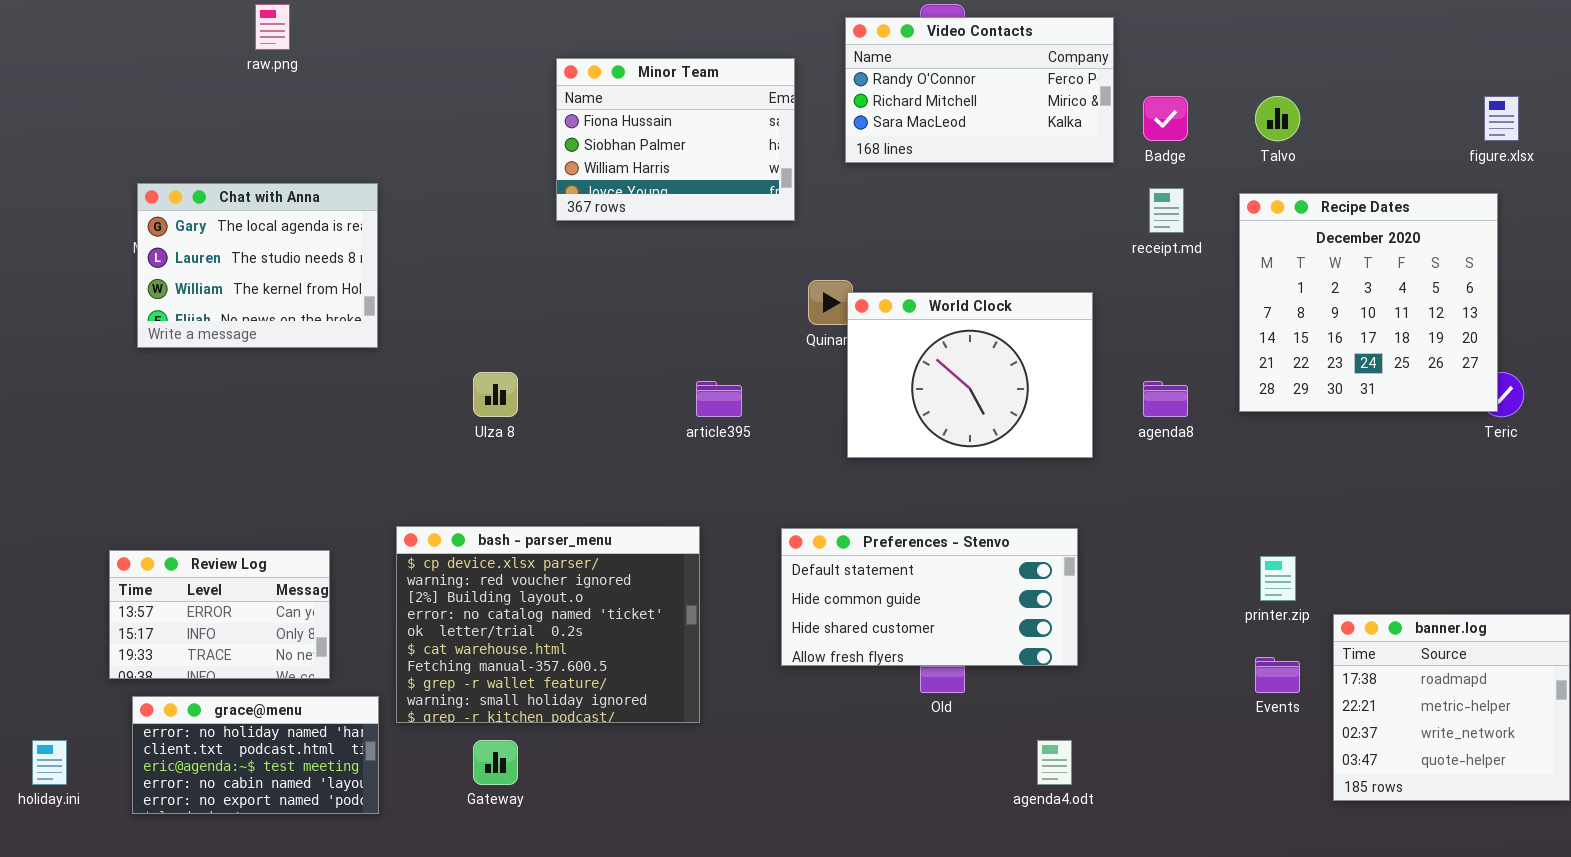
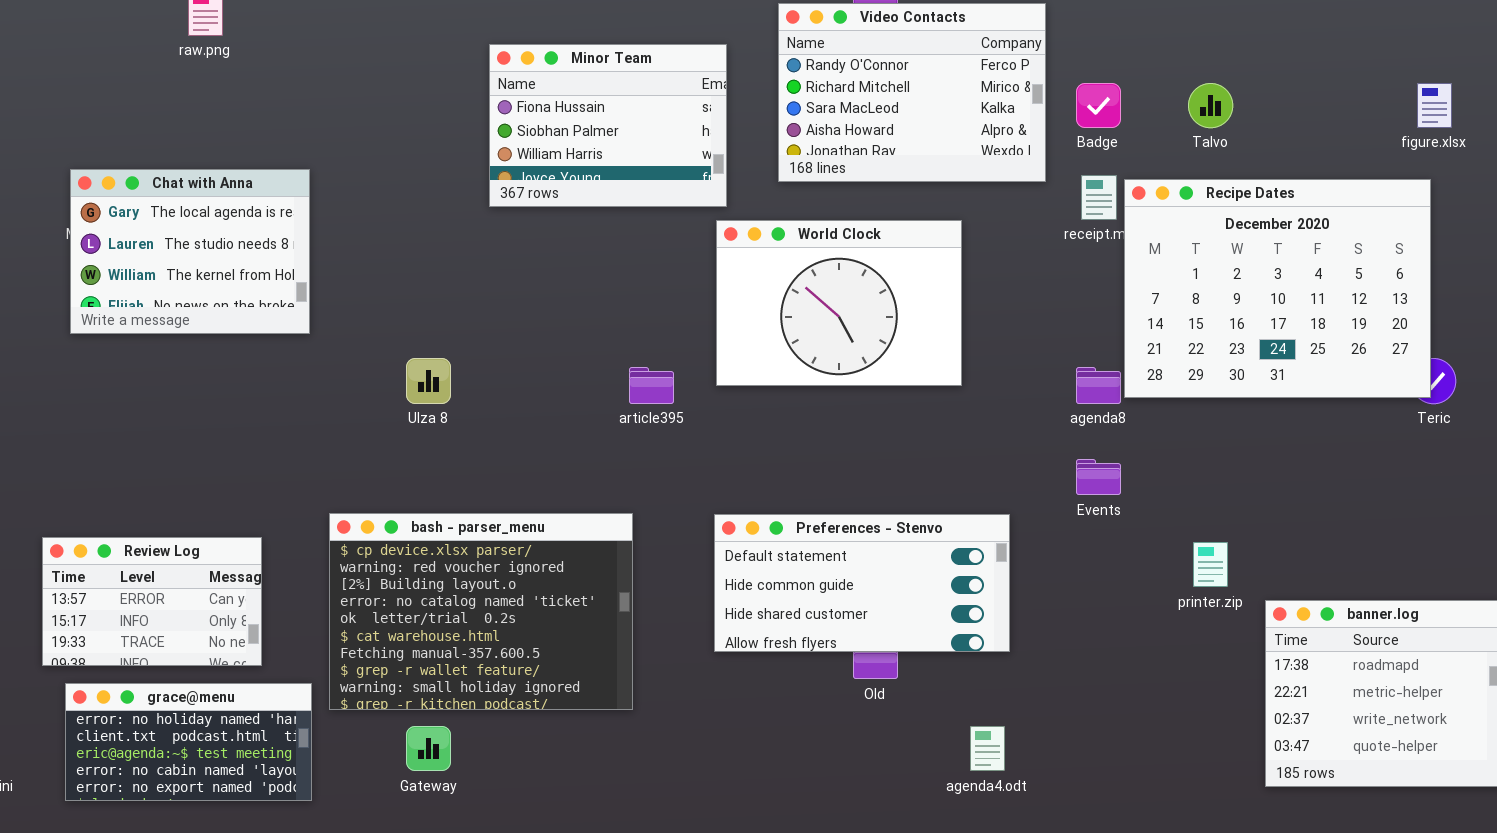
Video Contacts: [845,17,1114,163] -> [778,3,1046,182], resized
Recipe Dates: [1239,193,1498,412] -> [1124,179,1431,398], resized
World Clock: [847,292,1093,458] -> [716,220,962,386], moved
Events: [1255,657,1300,693] -> [1076,459,1121,495], moved

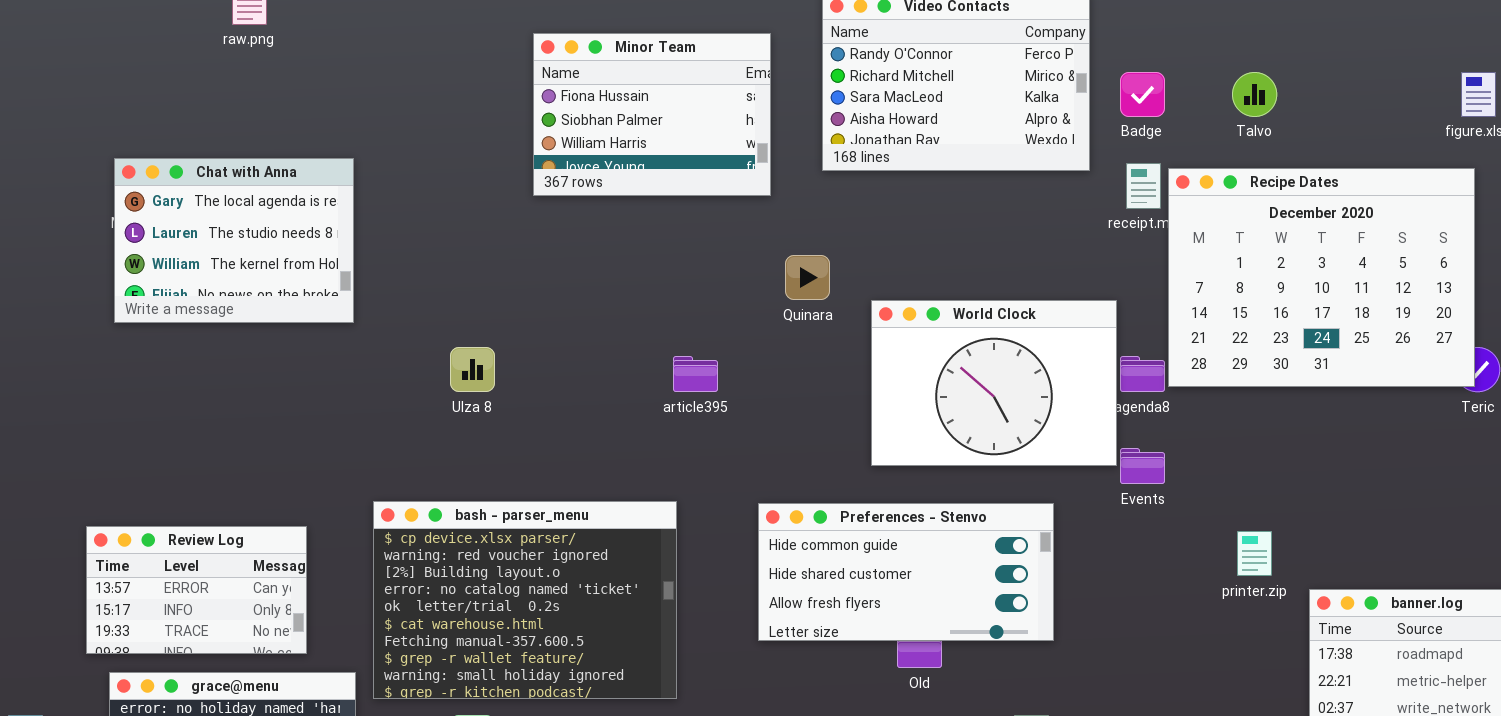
World Clock: [716,220,962,386] -> [871,300,1117,466], moved
Preferences - Stenvo: [714,514,1010,652] -> [758,503,1054,641], scrolled down 1 row

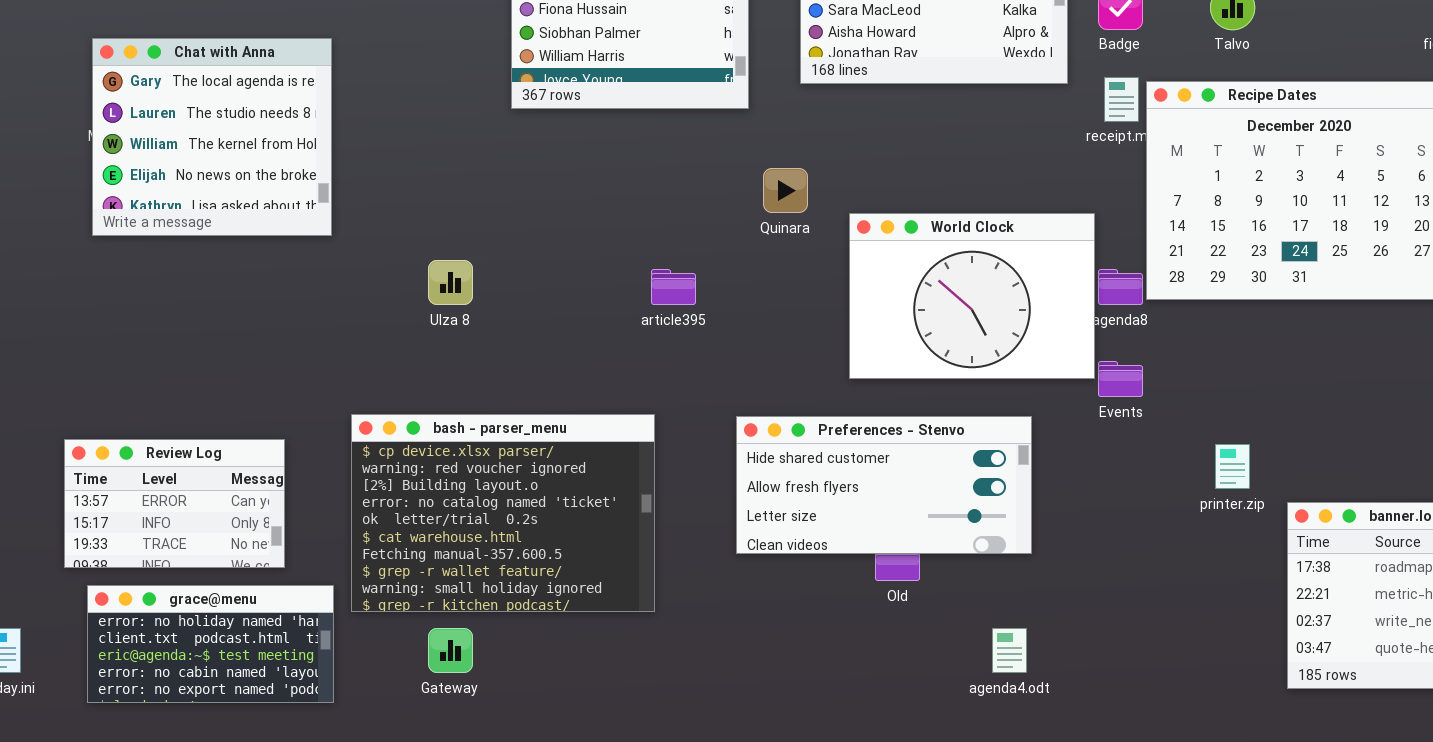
Chat with Anna: [114,158,354,323] -> [92,38,332,236], resized
Preferences - Stenvo: [758,503,1054,641] -> [736,416,1032,554], scrolled down 1 row

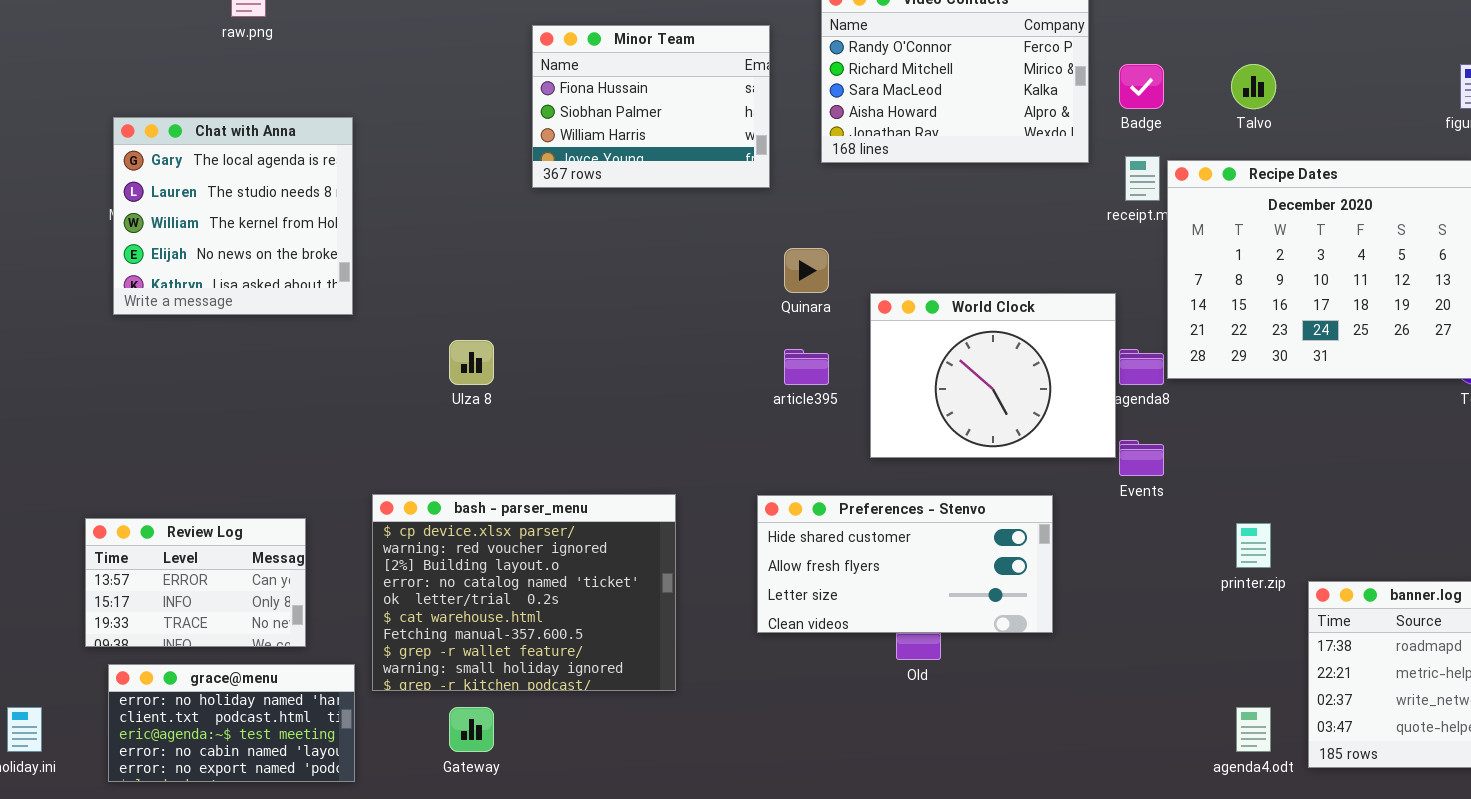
article395: [651,269,696,305] -> [784,349,829,385], moved
agenda4.odt: [992,628,1027,673] -> [1236,707,1271,752], moved

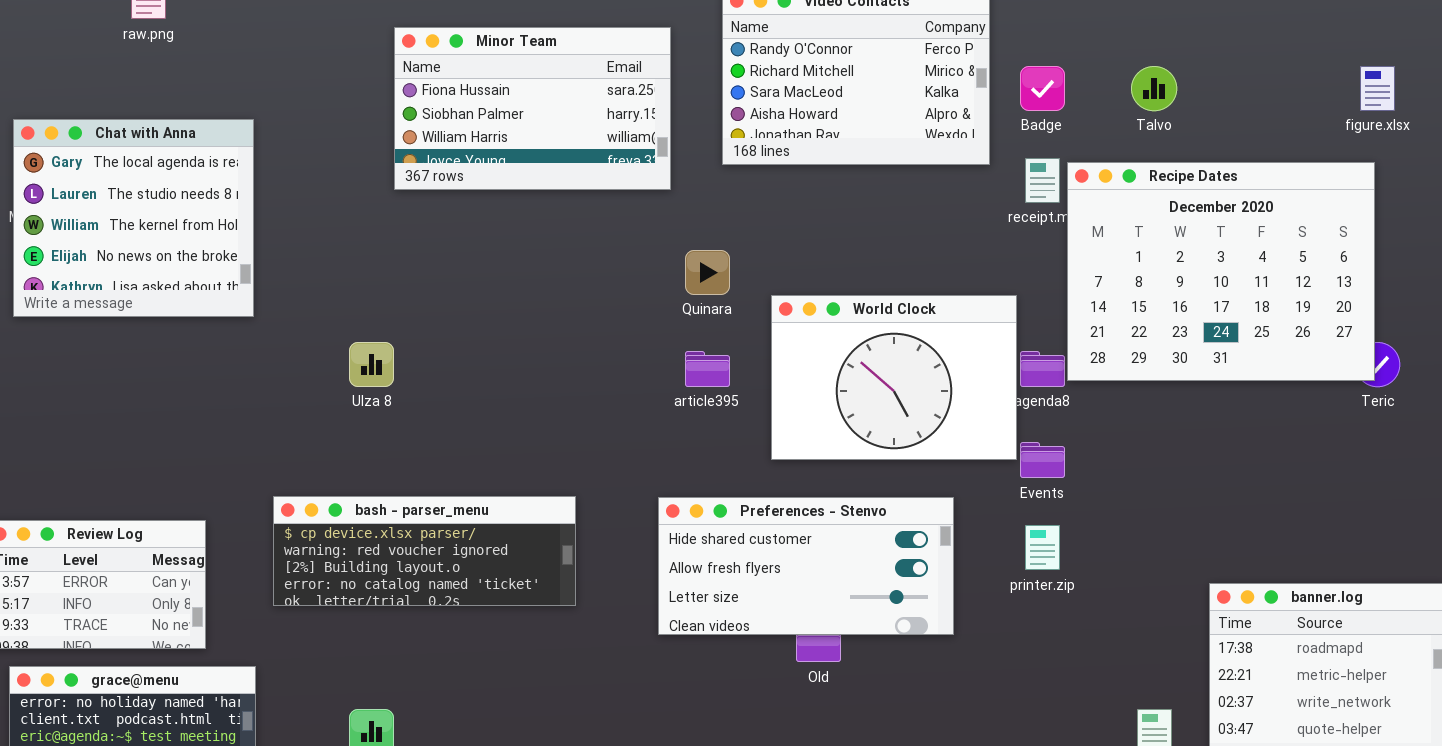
Minor Team: [532,25,770,188] -> [394,27,671,190], resized
bash - parser_menu: [372,494,676,691] -> [273,496,576,606], resized
printer.zip: [1236,523,1271,568] -> [1025,525,1060,570], moved

